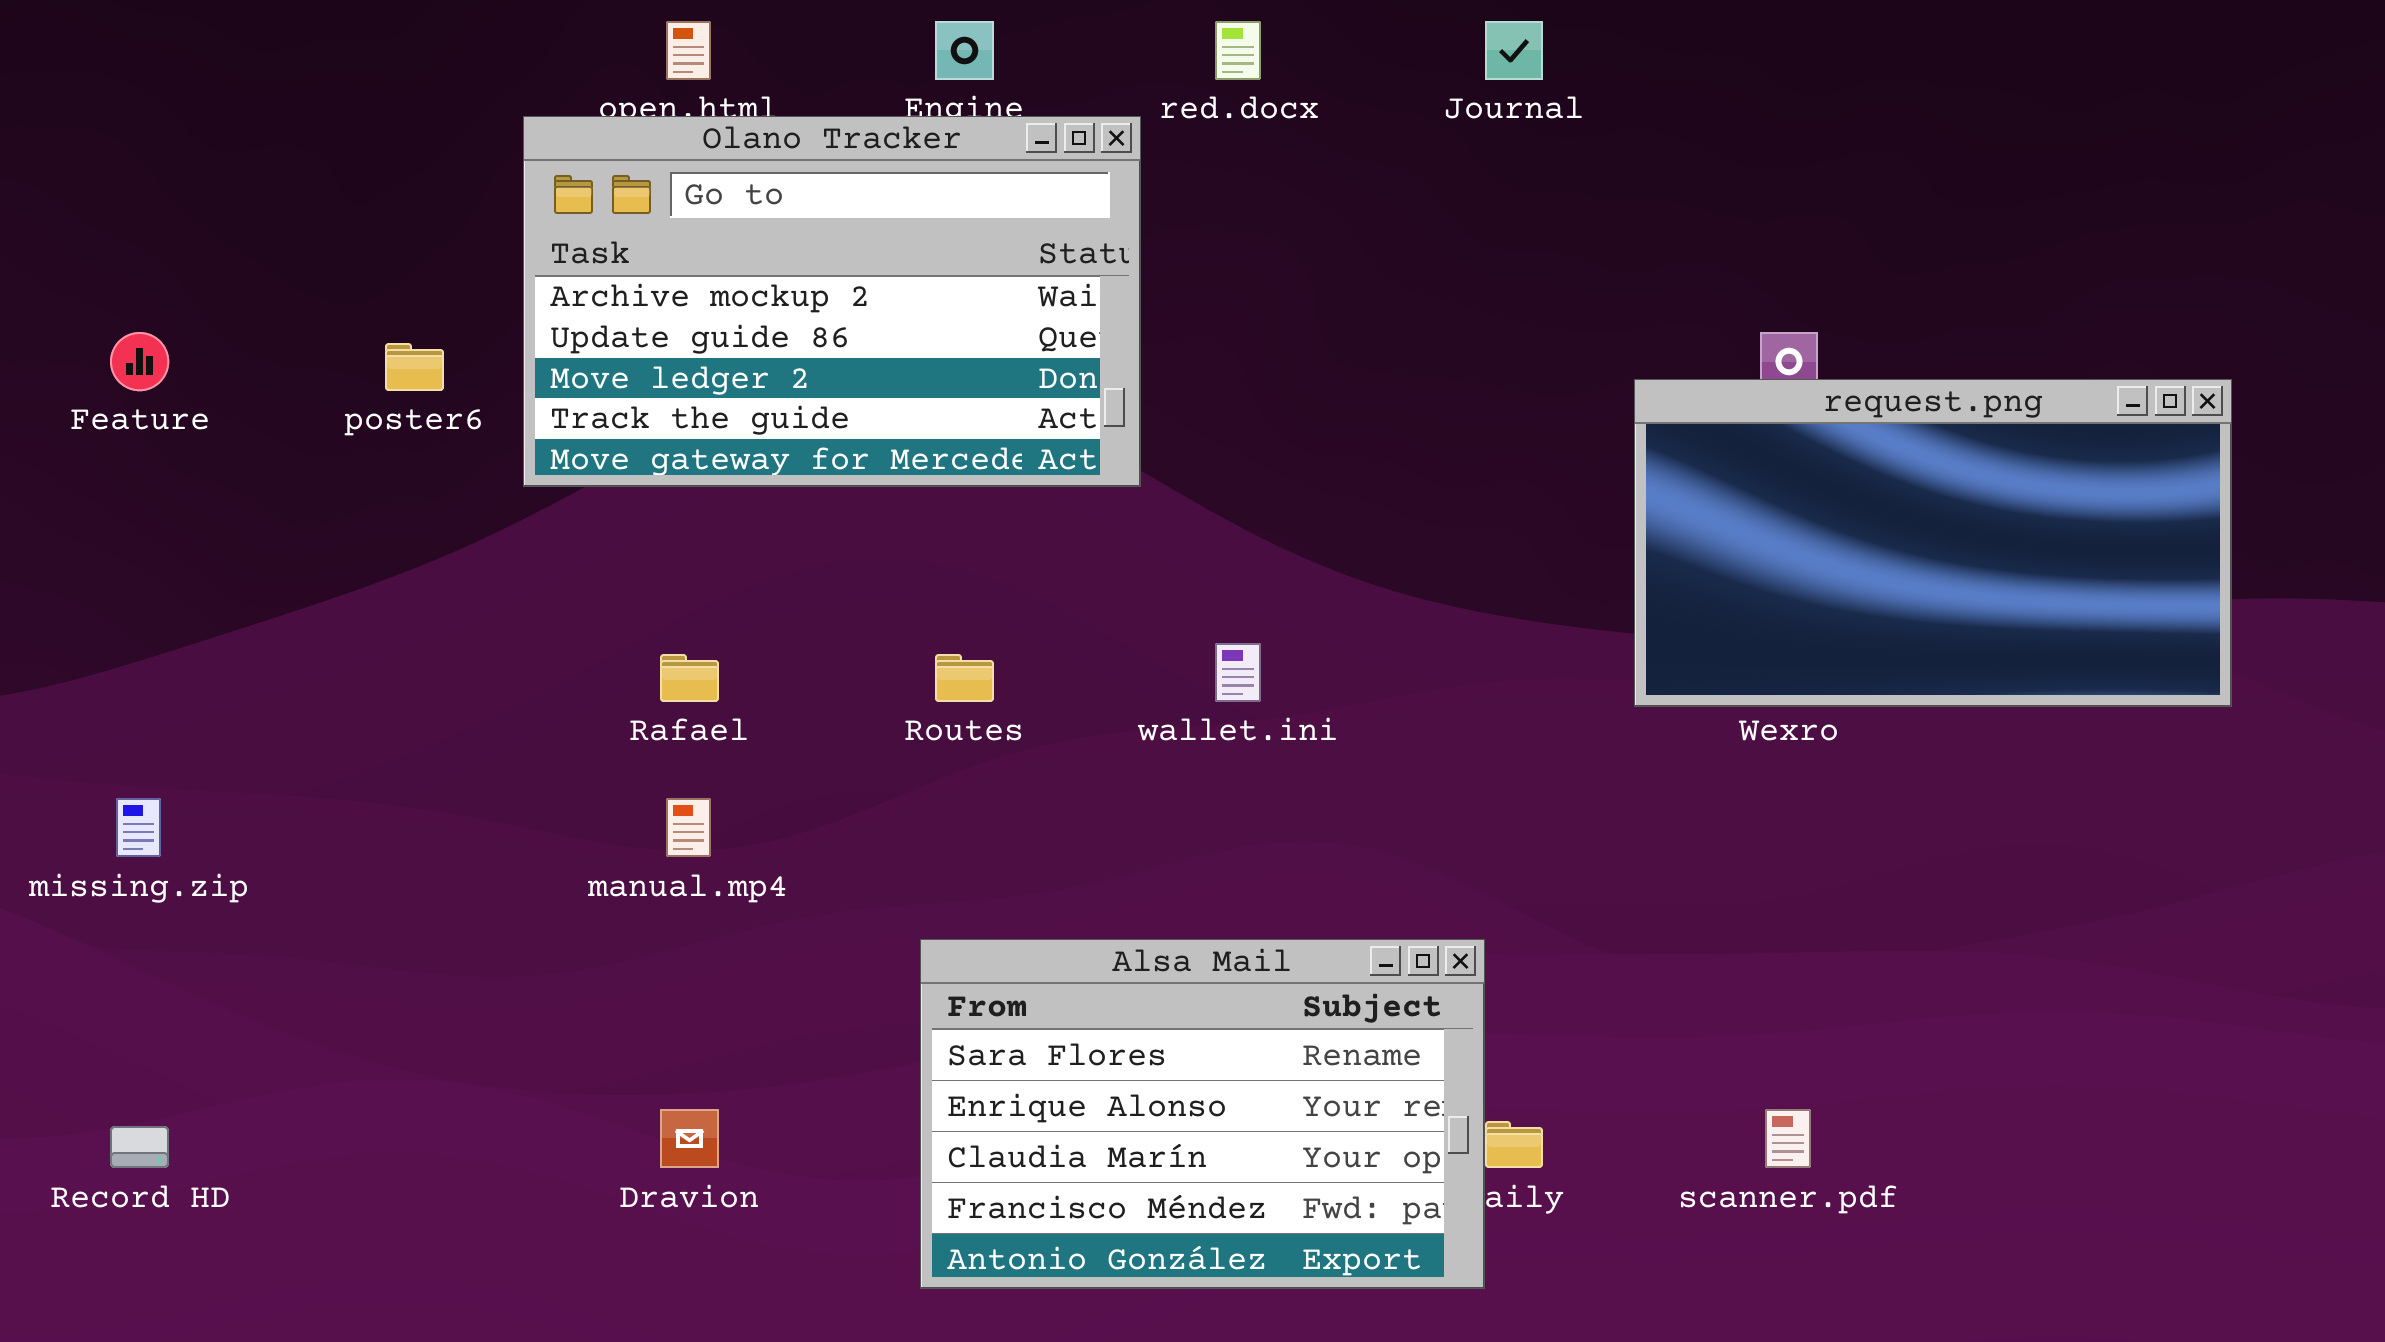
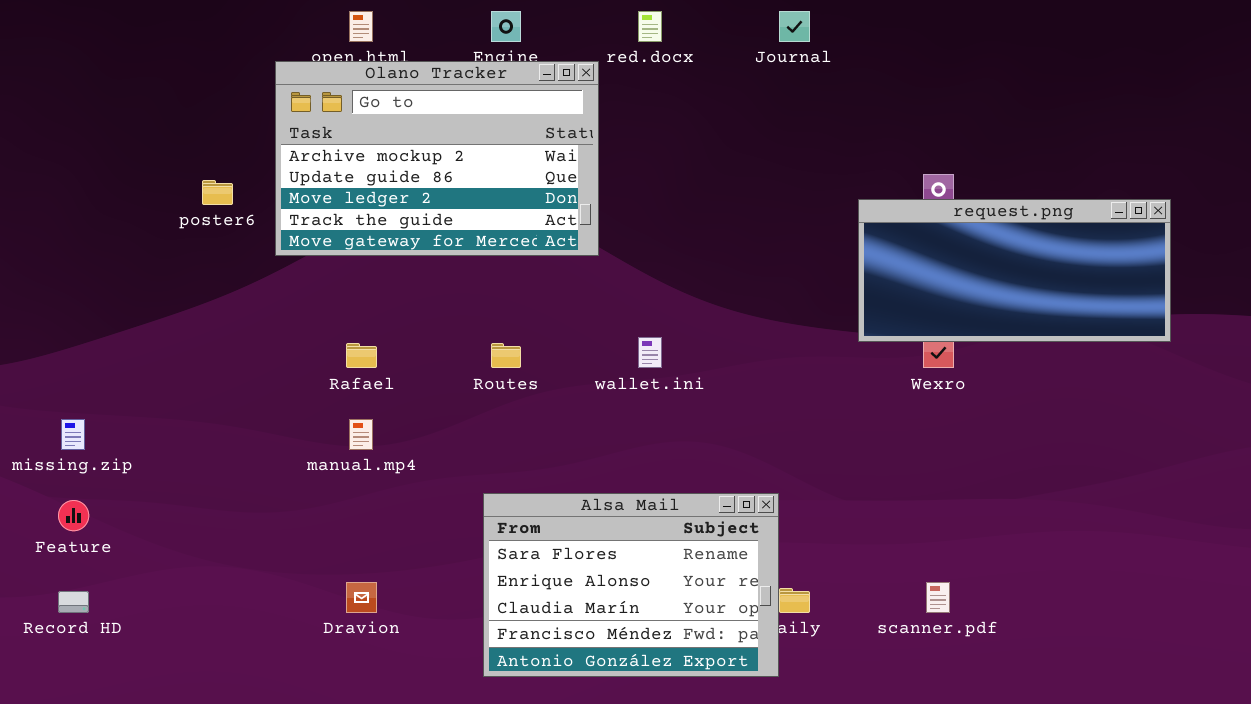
Feature: [110,332,169,391] -> [58,500,89,531], moved
request.png: [1634,379,2232,707] -> [858,199,1171,342], resized

